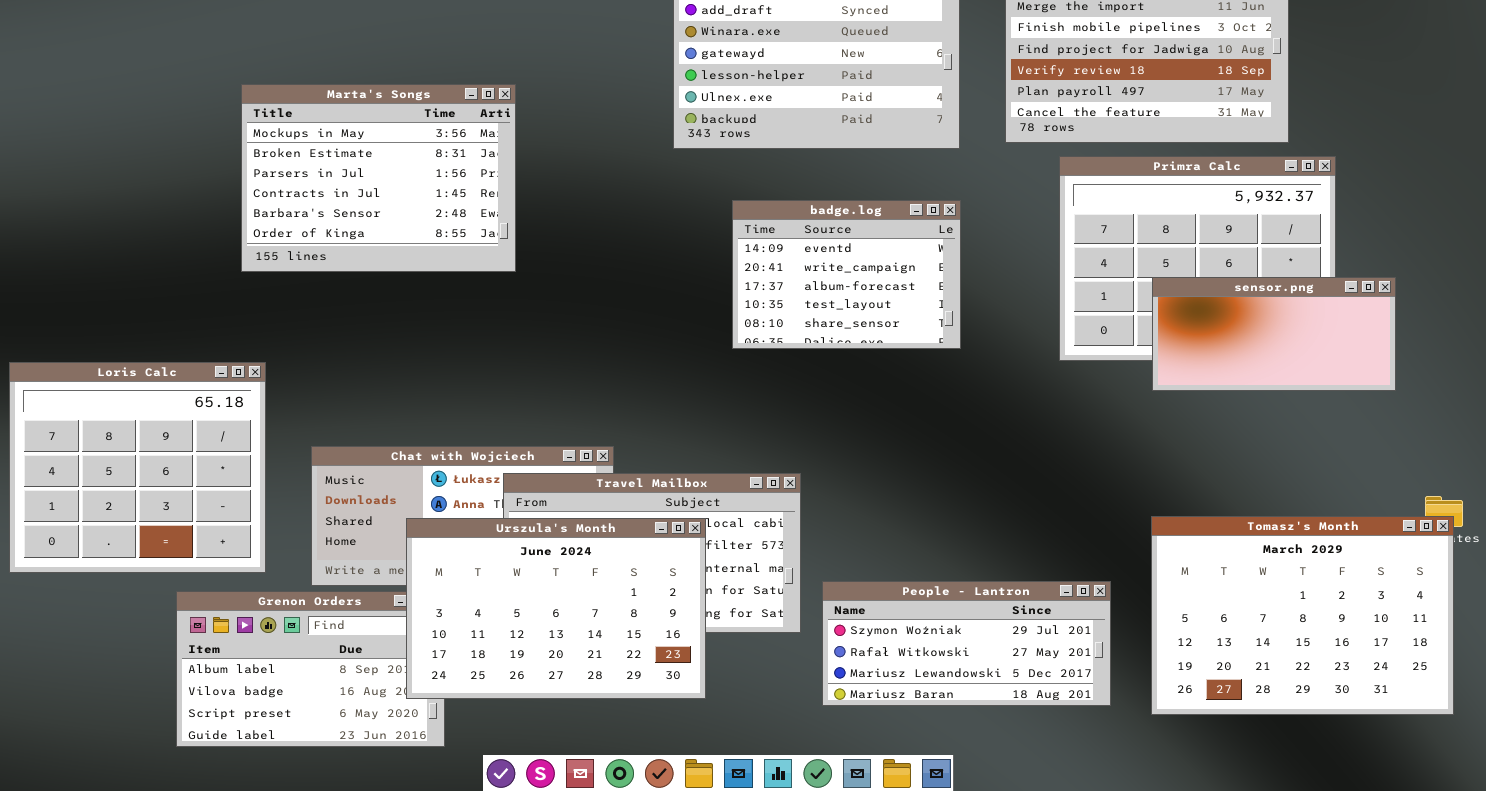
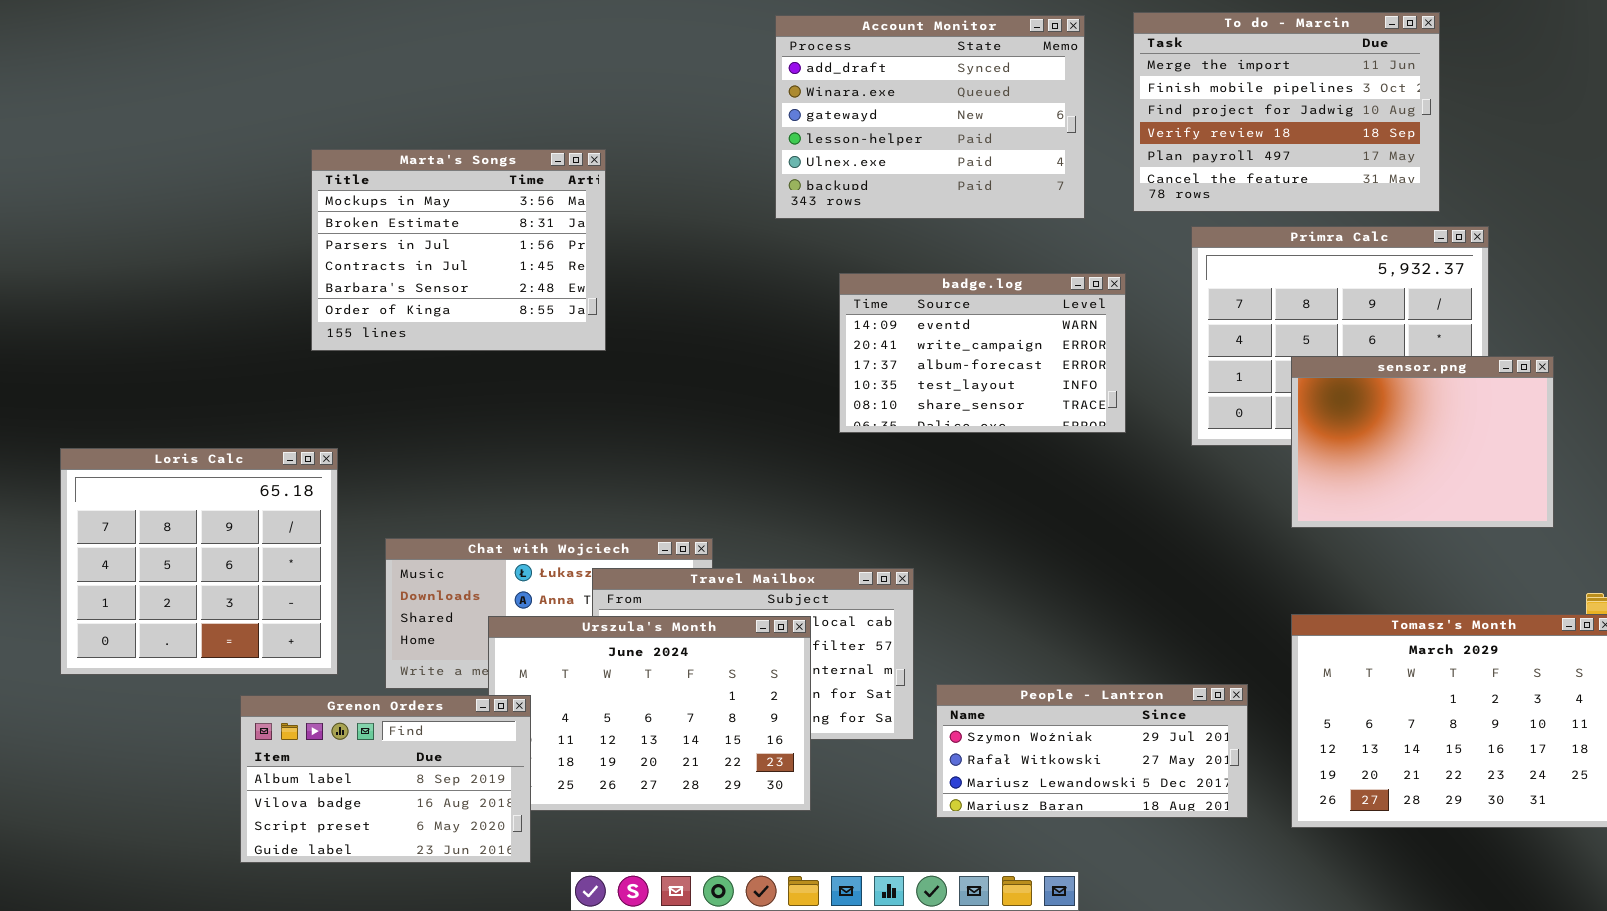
badge.log: [732,200,961,349] -> [839,273,1126,433], resized
sensor.png: [1152,277,1396,391] -> [1291,356,1554,528], resized
Grenon Orders: [176,591,445,747] -> [240,695,531,863], raised

